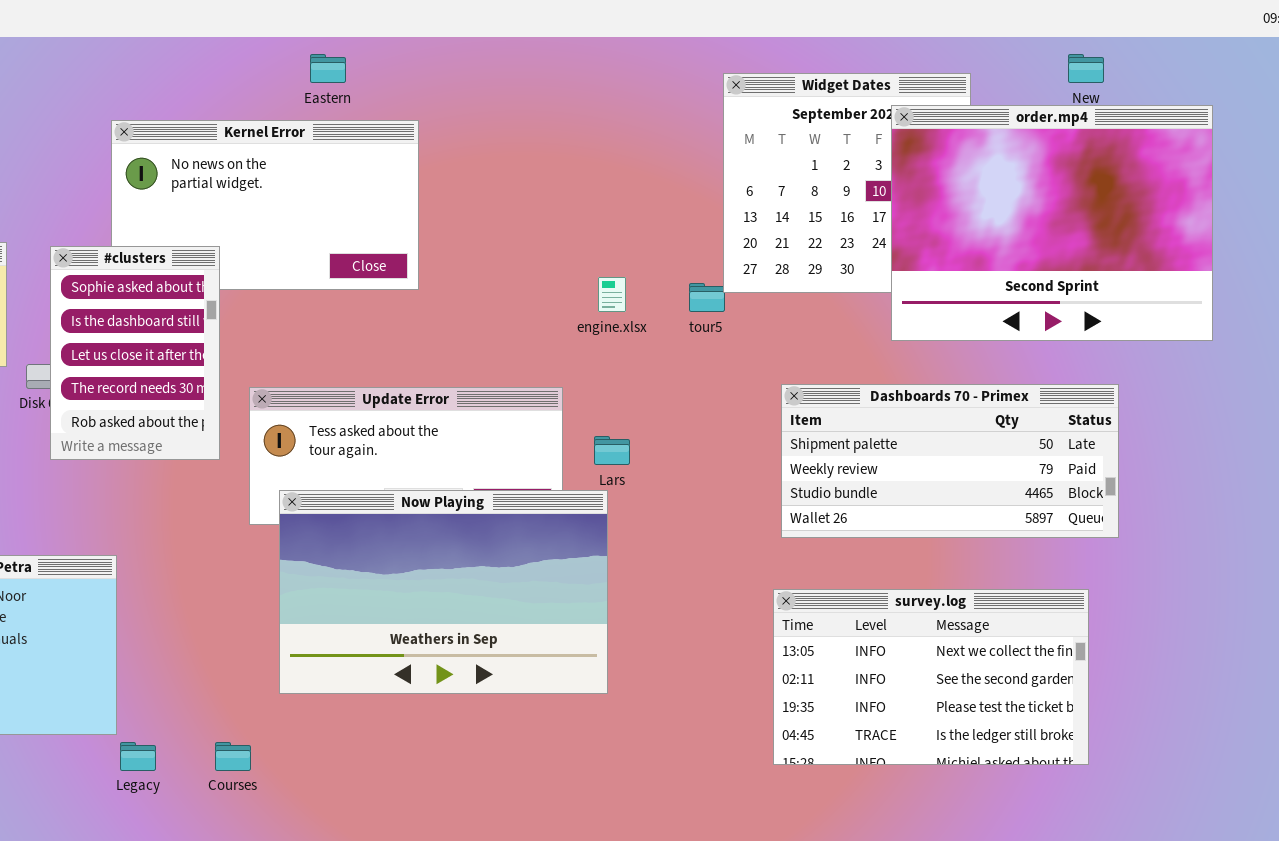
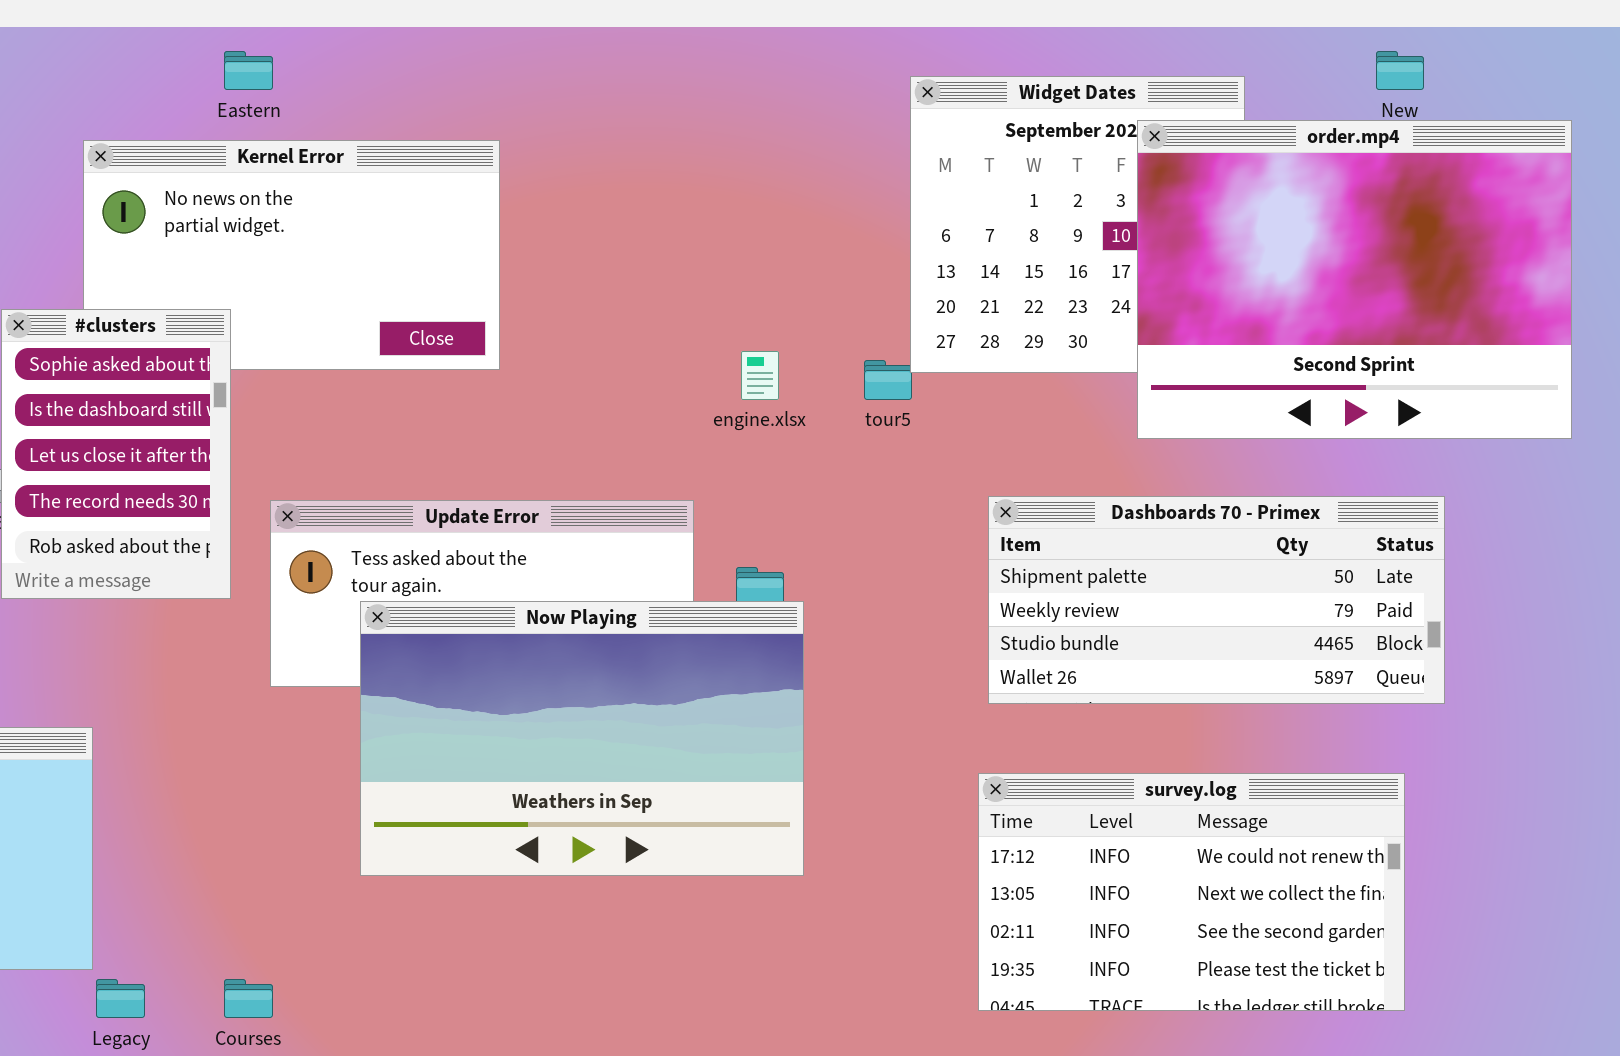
Eastern: [310,54,346,83] -> [224,51,273,90], moved
Now Playing: [279,490,608,694] -> [360,601,804,876], moved
survey.log: [773,589,1089,765] -> [978,773,1405,1011], scrolled up 1 row

